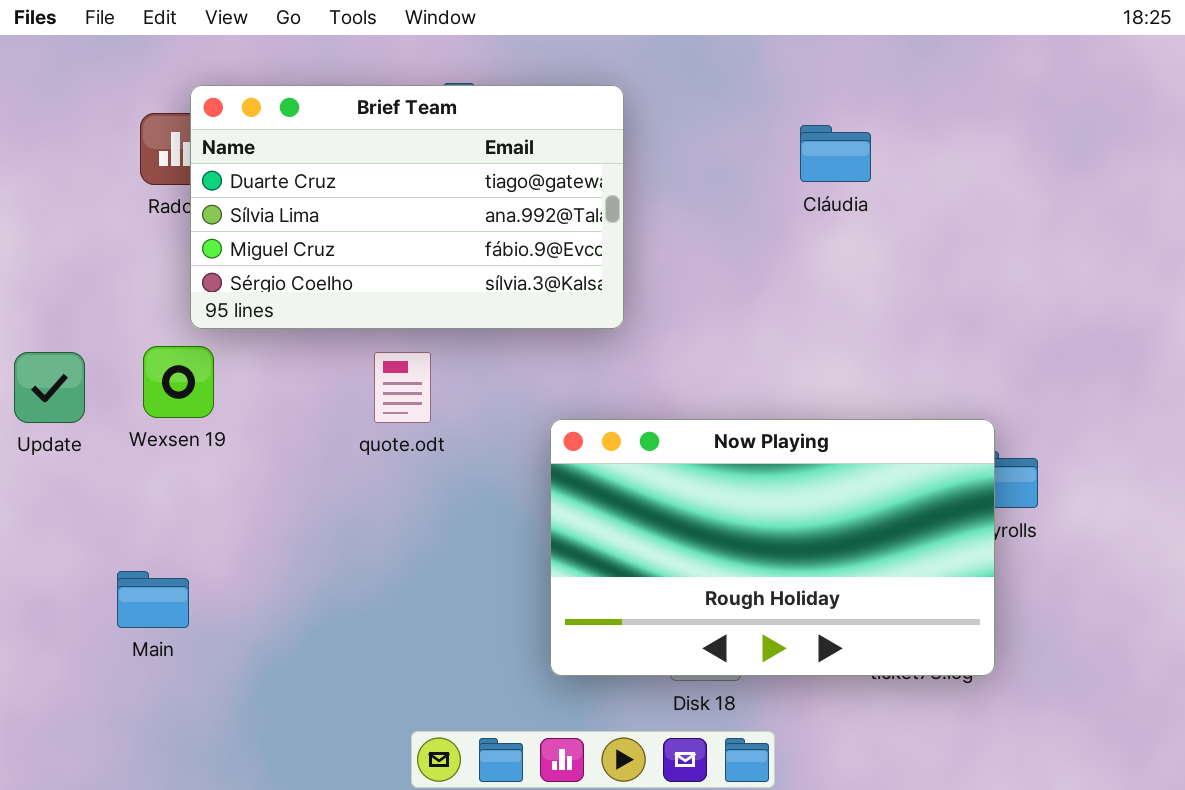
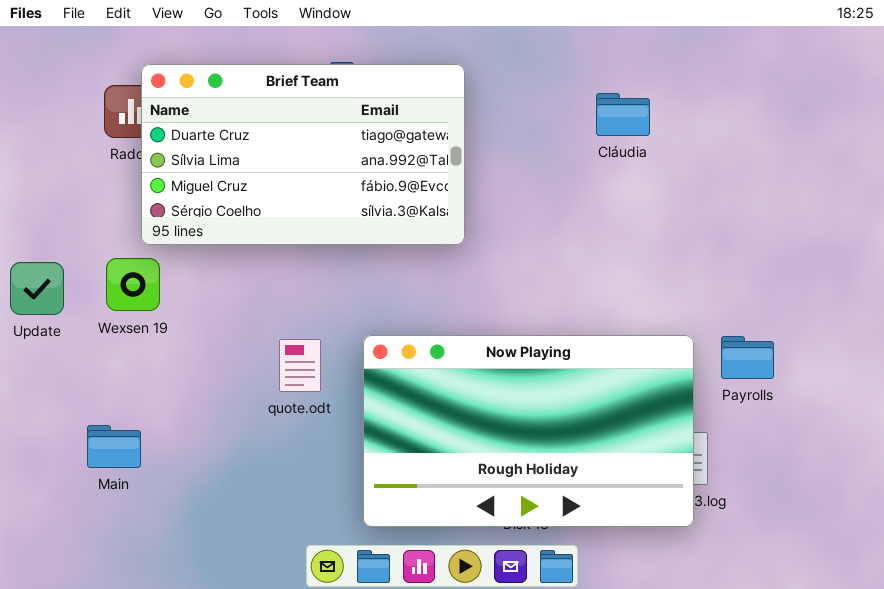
quote.odt: [374,352,431,423] -> [279,339,321,392], moved
Now Playing: [550,419,995,676] -> [363,335,694,527], moved

